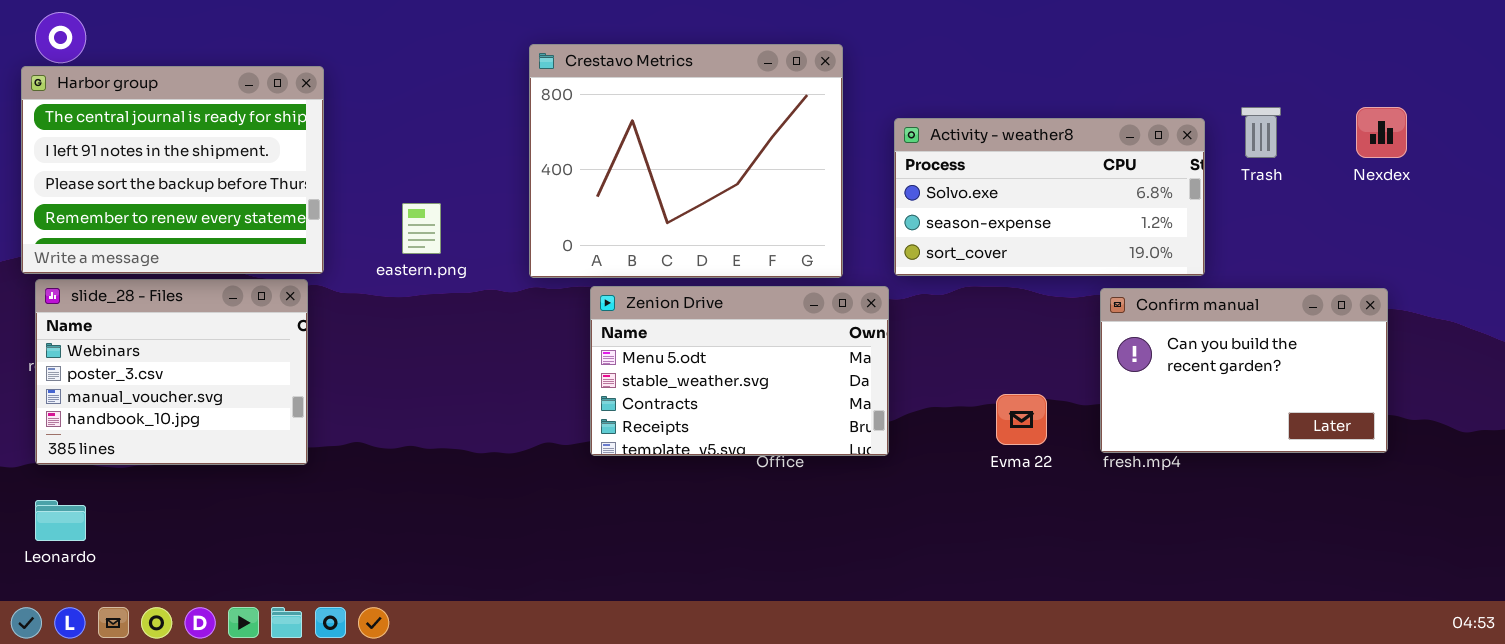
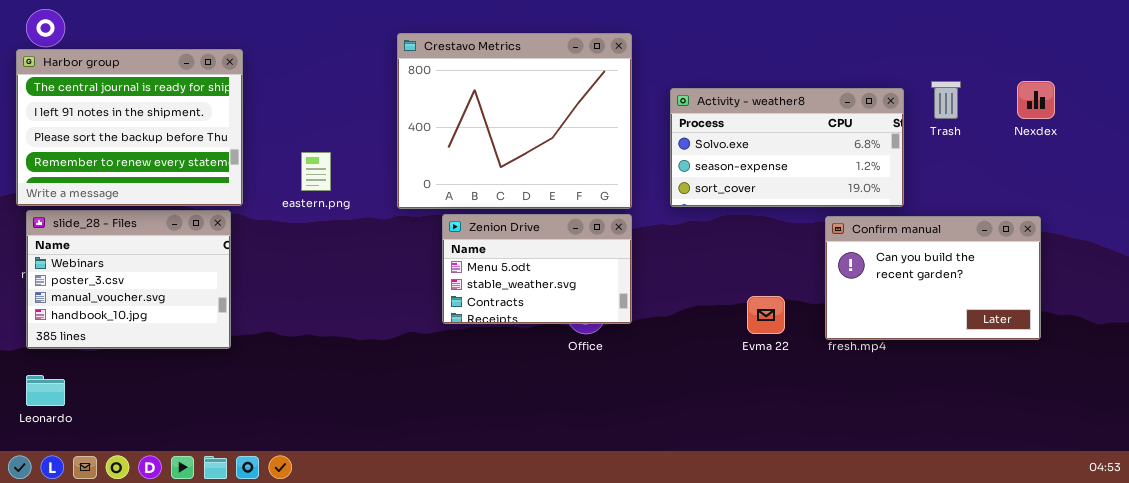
Zenion Drive: [590,286,889,456] -> [442,214,632,324], resized

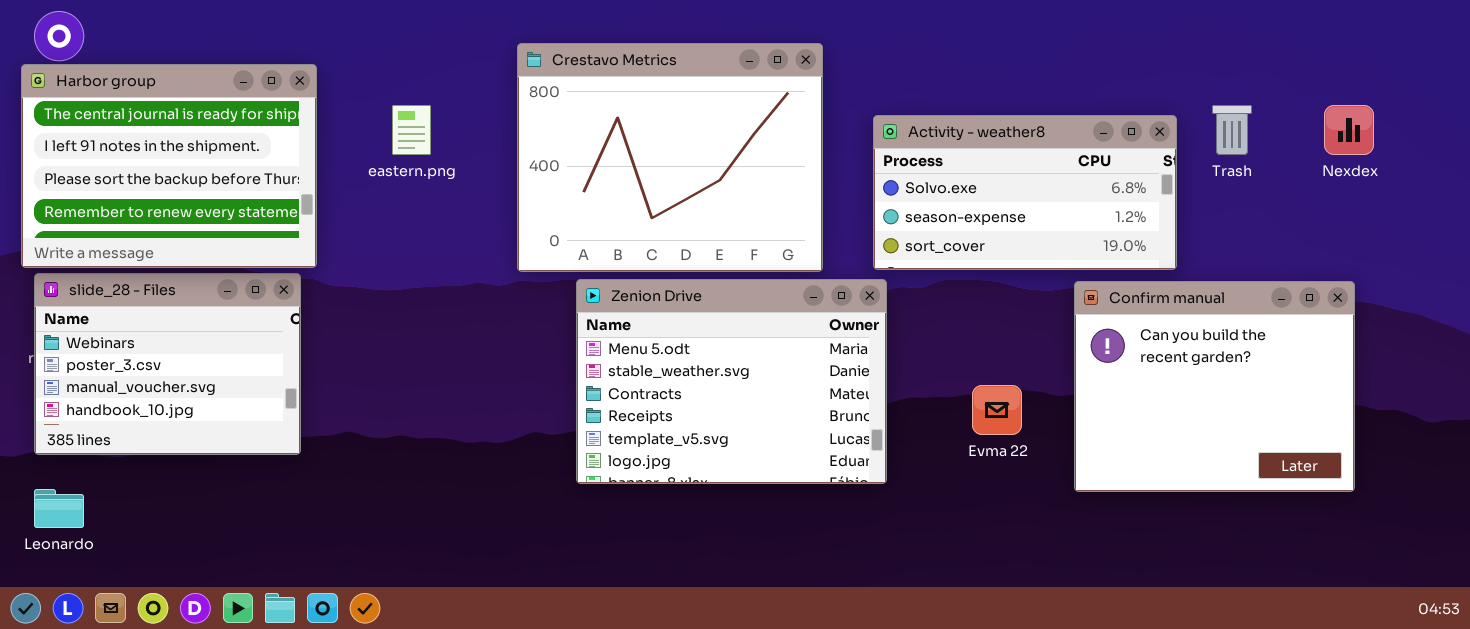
eastern.png: [301,152,331,191] -> [392,105,431,155], moved
Zenion Drive: [442,214,632,324] -> [576,279,887,484], resized
Confirm manual: [825,216,1041,340] -> [1074,281,1355,492], resized

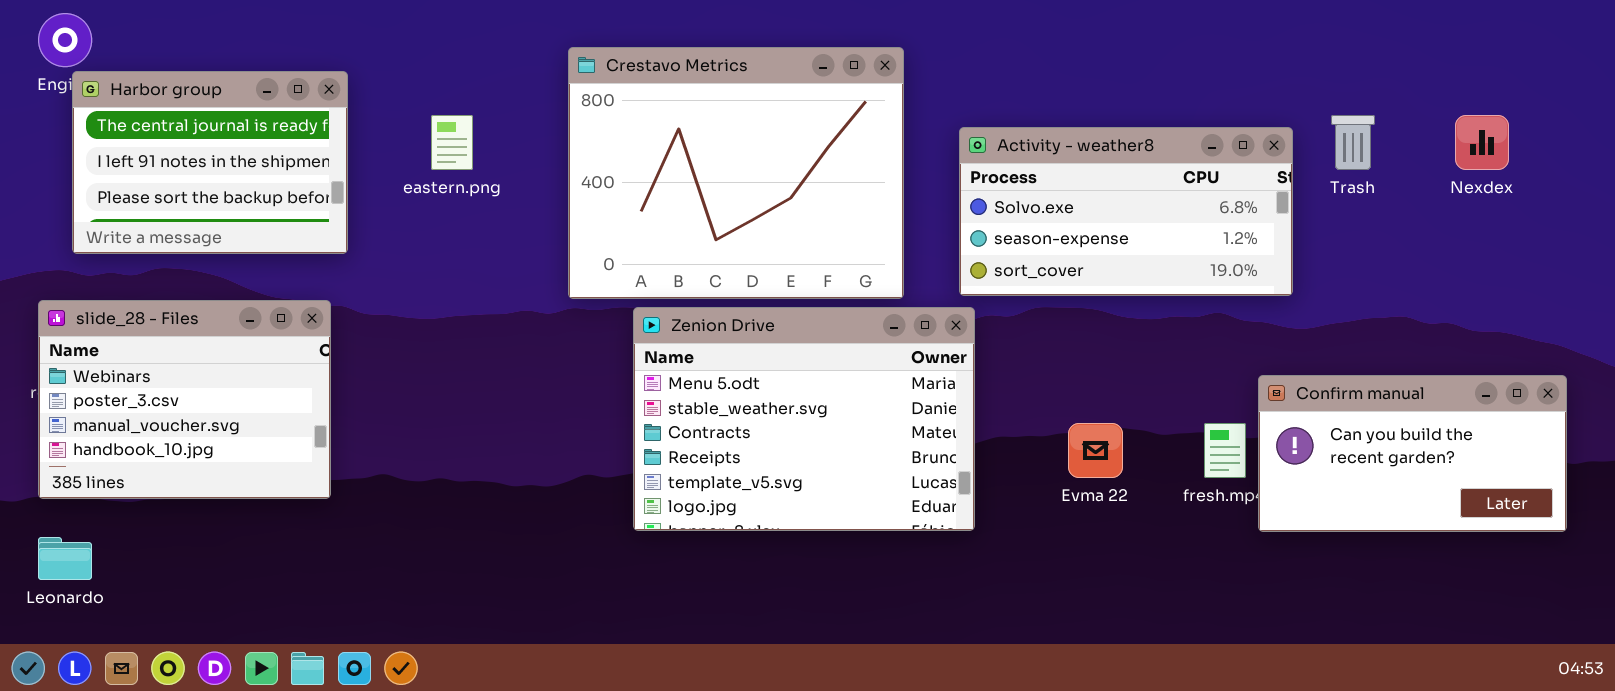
Harbor group: [21,64,317,268] -> [72,71,348,254], resized
Confirm manual: [1074,281,1355,492] -> [1258,375,1567,532], moved, resized

